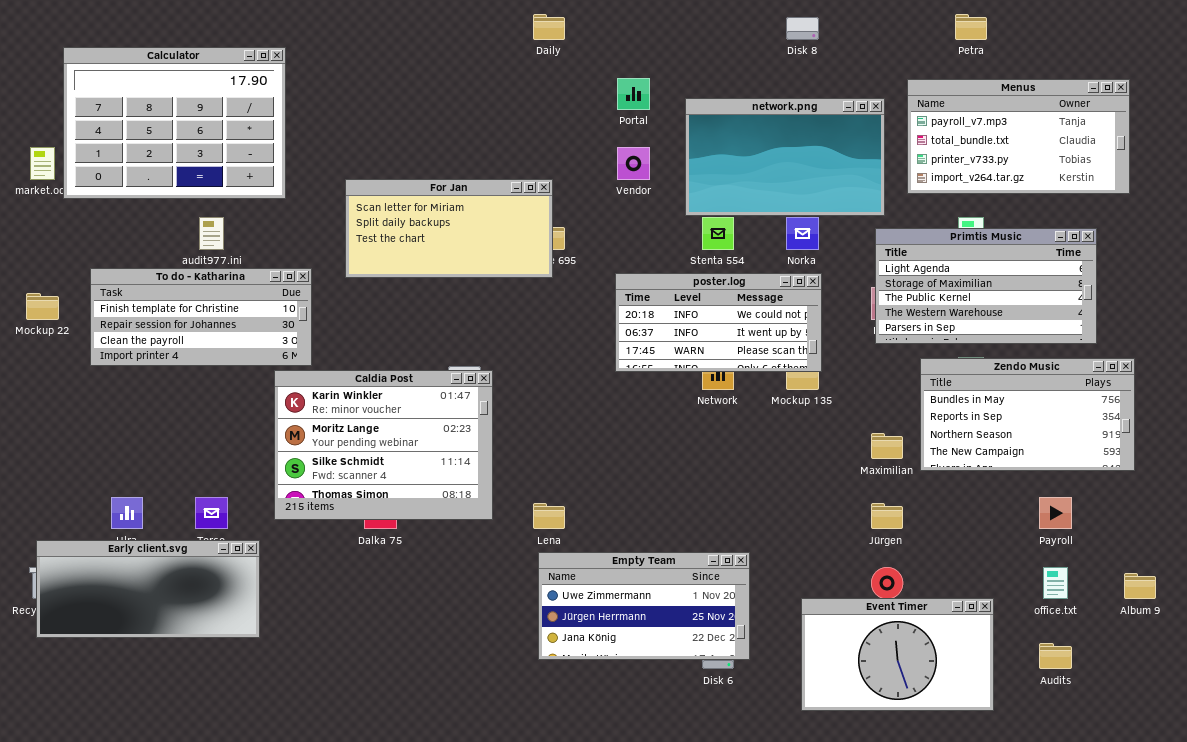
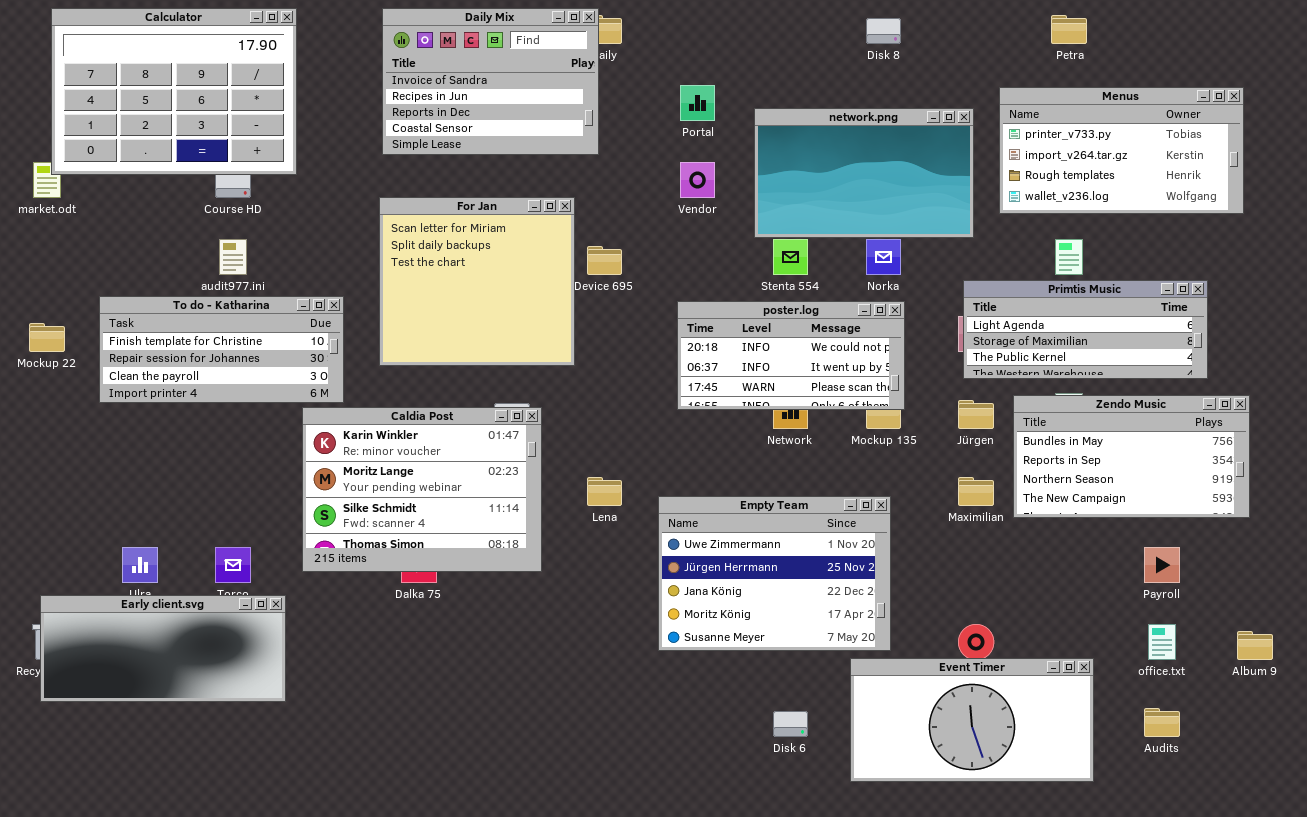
Daily Mix: none -> [382,8,599,155], opened
Calculator: [63,47,286,199] -> [51,8,297,175], moved
Menus: [907,79,1130,194] -> [999,87,1244,214], scrolled down 2 rows
For Jan: [345,179,553,278] -> [379,197,575,366], resized
Primtis Music: [875,228,1097,344] -> [963,280,1208,379], resized
Lena: [533,503,565,529] -> [587,477,622,506], moved
Jürgen: [871,503,903,529] -> [958,400,994,429], moved
Empty Team: [538,552,750,660] -> [658,496,891,651], moved, resized
Event Timer: [801,598,994,711] -> [850,658,1094,782], resized

